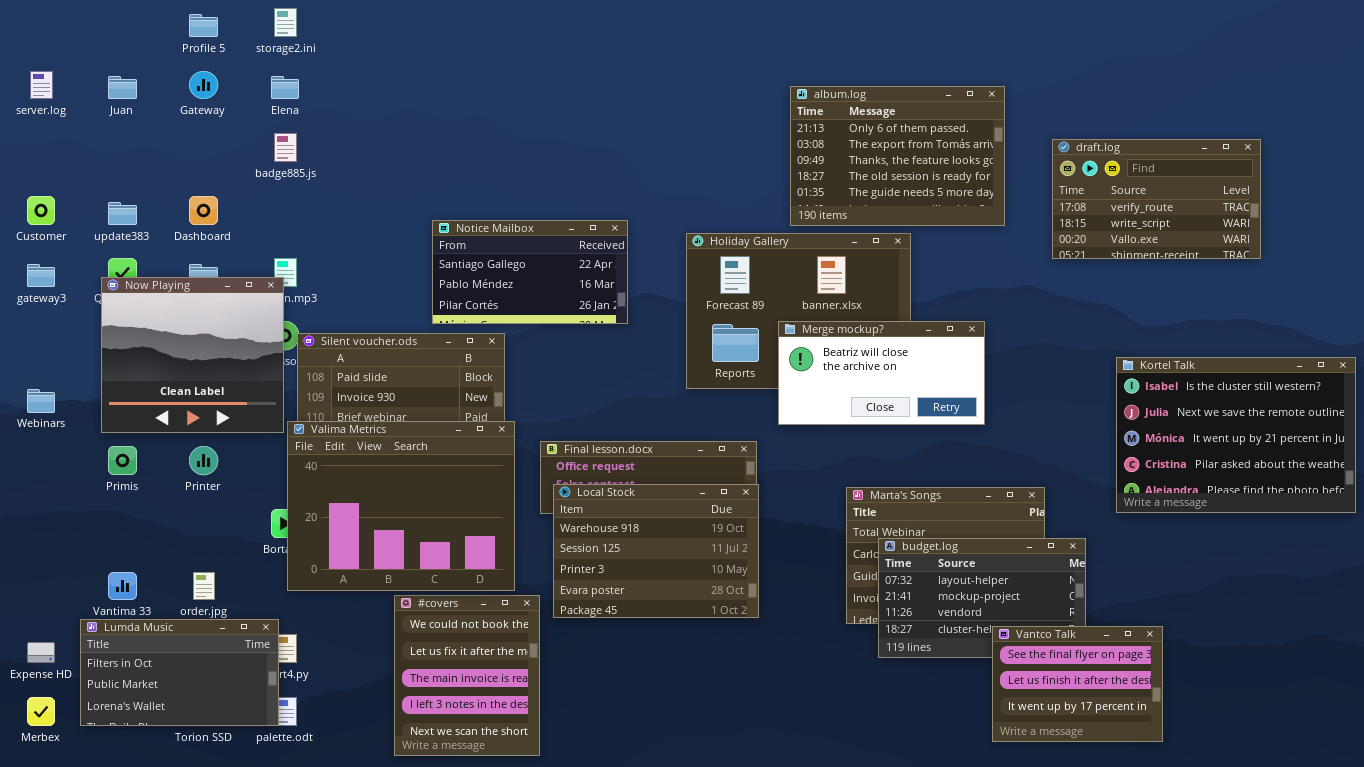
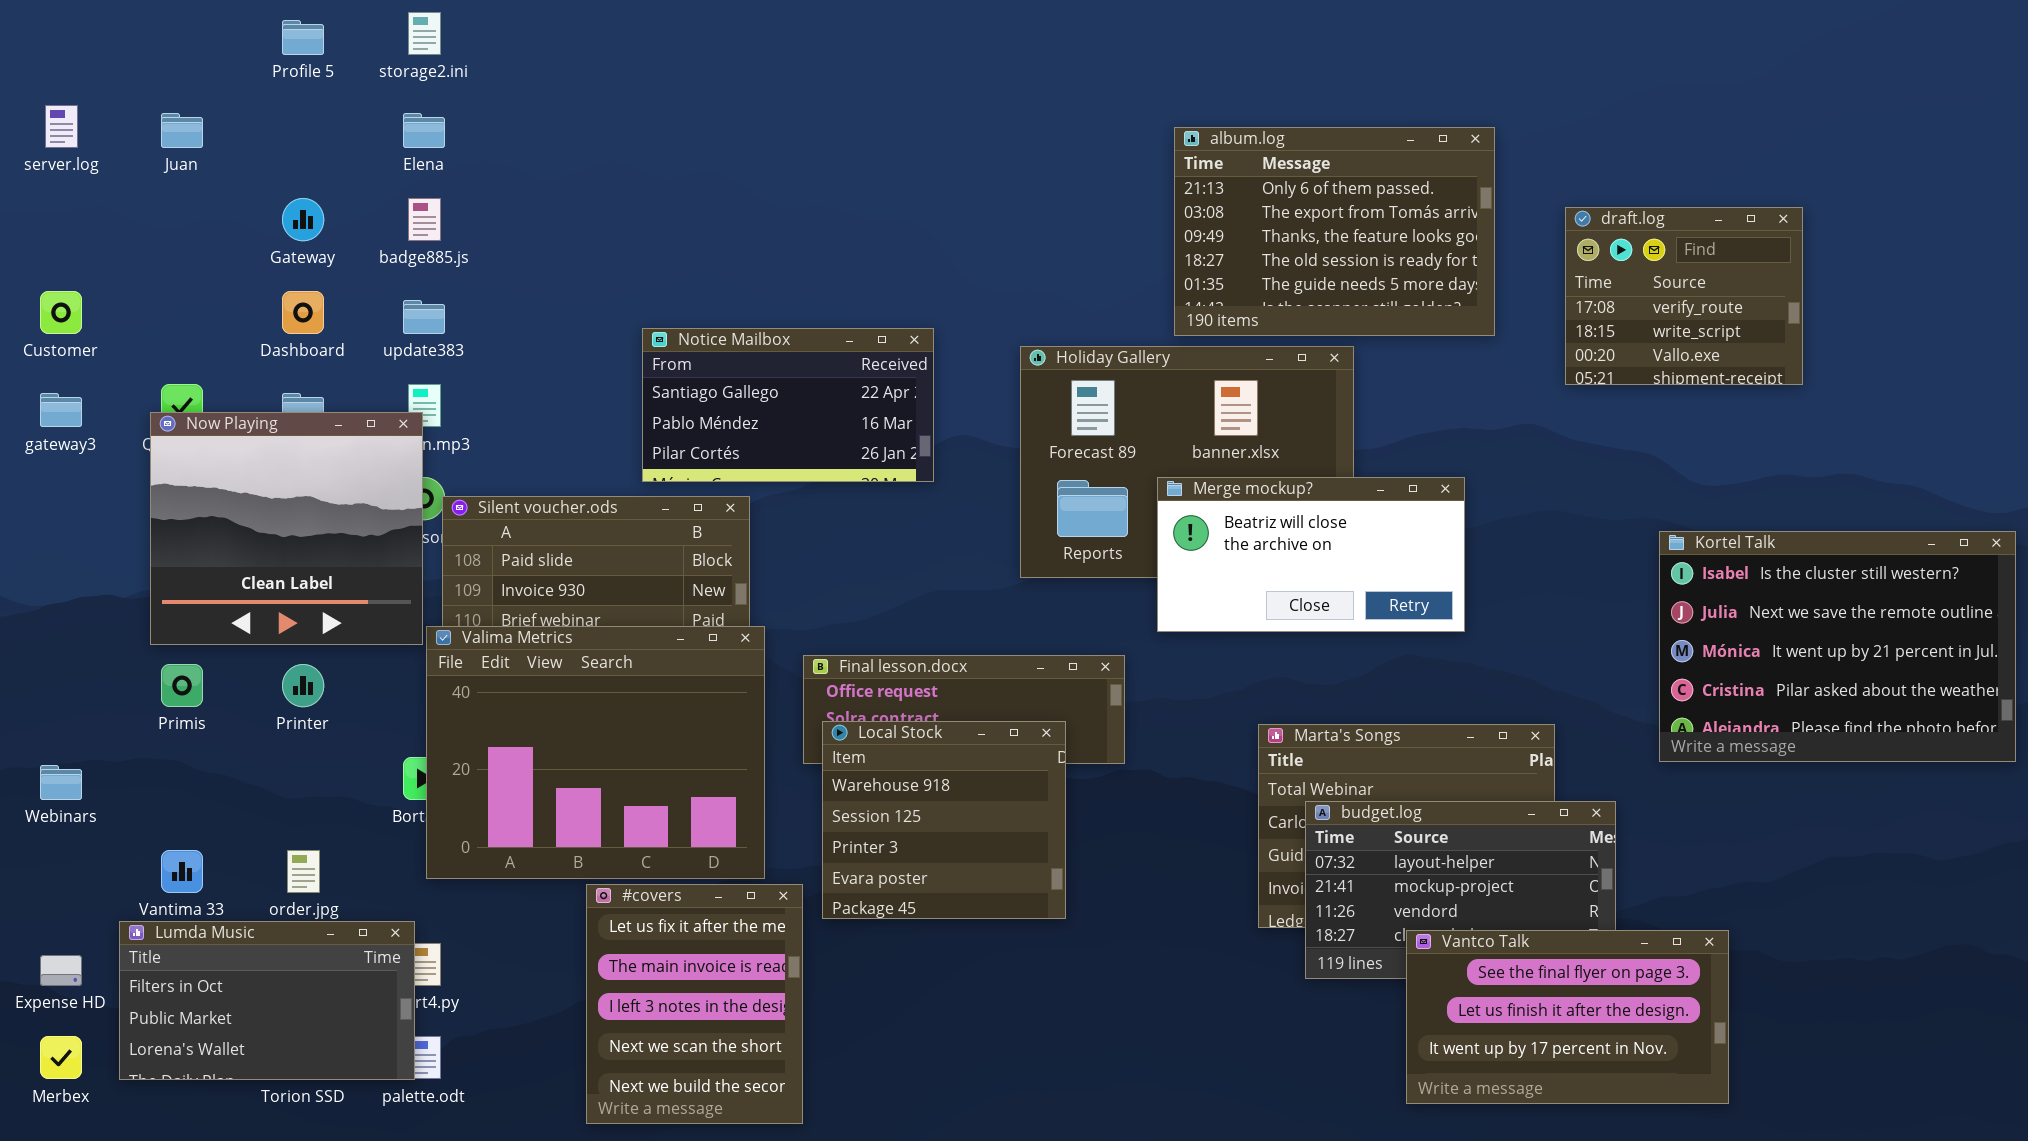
Gateway: [189,71,218,99] -> [282,198,324,241], moved
draft.log: [1052,139,1261,259] -> [1565,207,1803,385], resized
update383: [108,202,137,225] -> [403,300,445,334], moved
Webinars: [27,389,55,413] -> [40,765,82,800], moved
Local Stock: [553,484,759,618] -> [822,721,1066,919], resized
#covers: [394,595,540,756] -> [586,884,803,1124], scrolled down 1 row
Vantco Talk: [992,626,1163,742] -> [1406,930,1729,1104], resized

